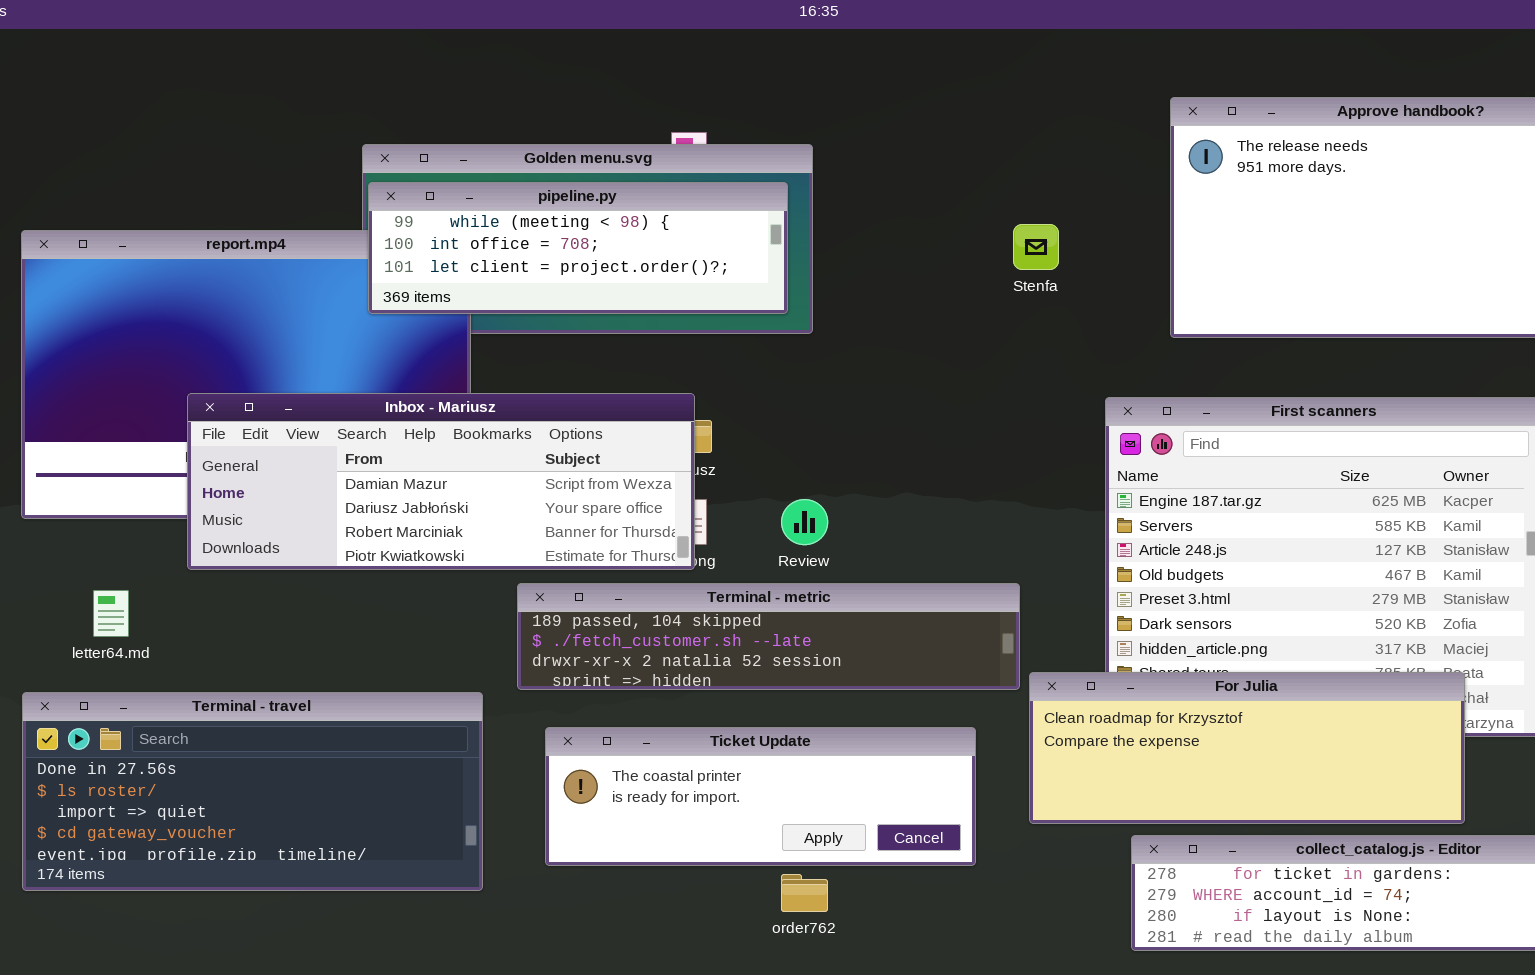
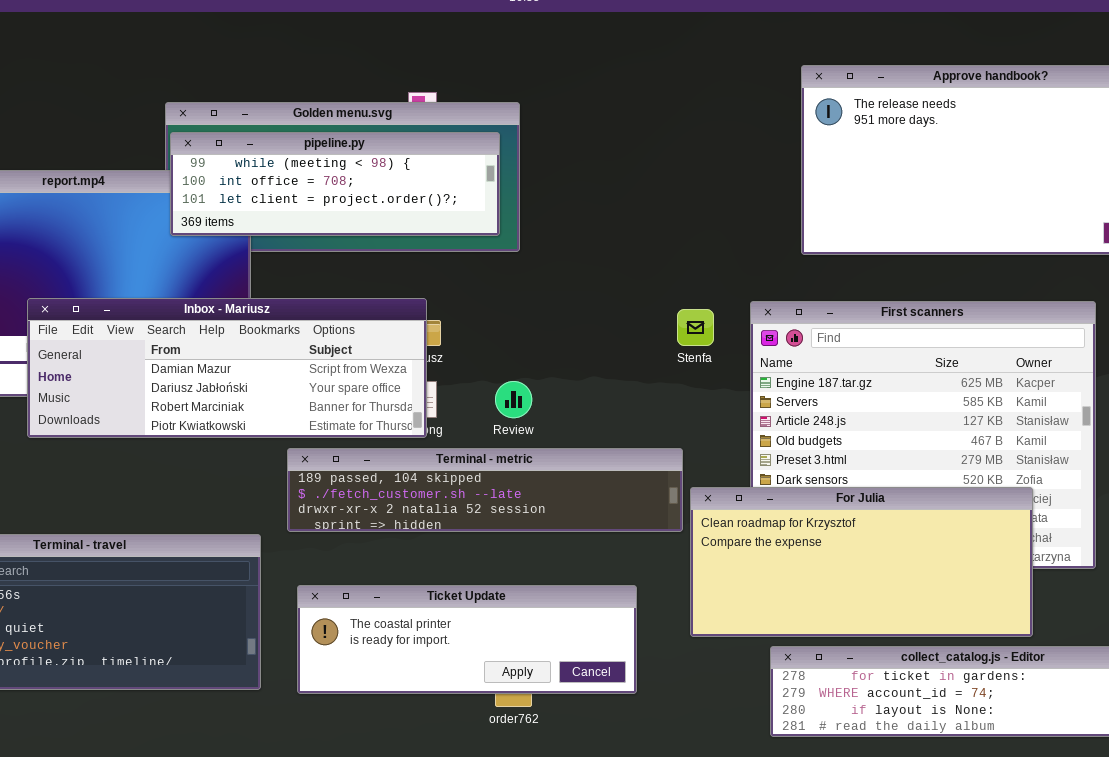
Stenfa: [1013,224,1059,270] -> [677,309,714,346], moved
For Julia: [1029,672,1465,824] -> [690,487,1033,637], resized
Ticket Update: [545,727,976,866] -> [297,585,637,694], moved

